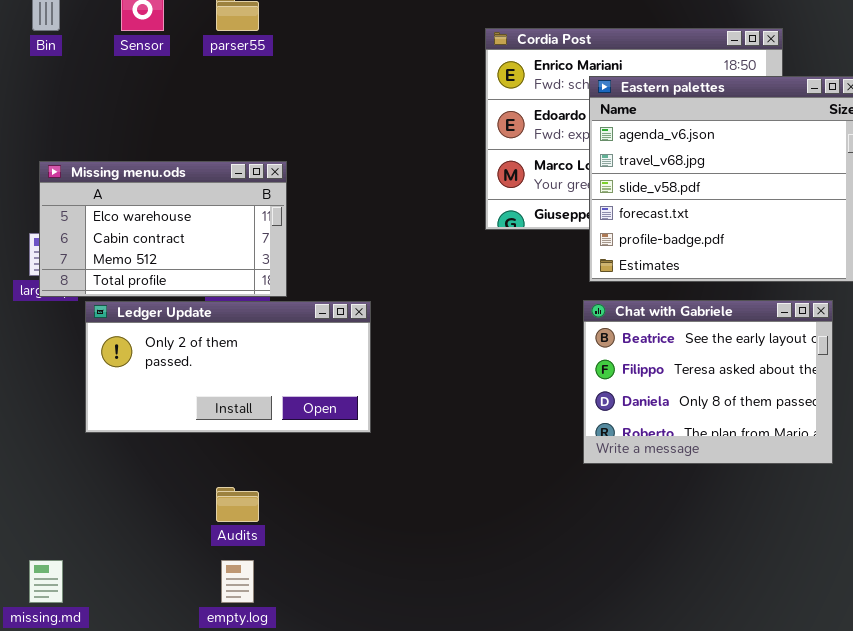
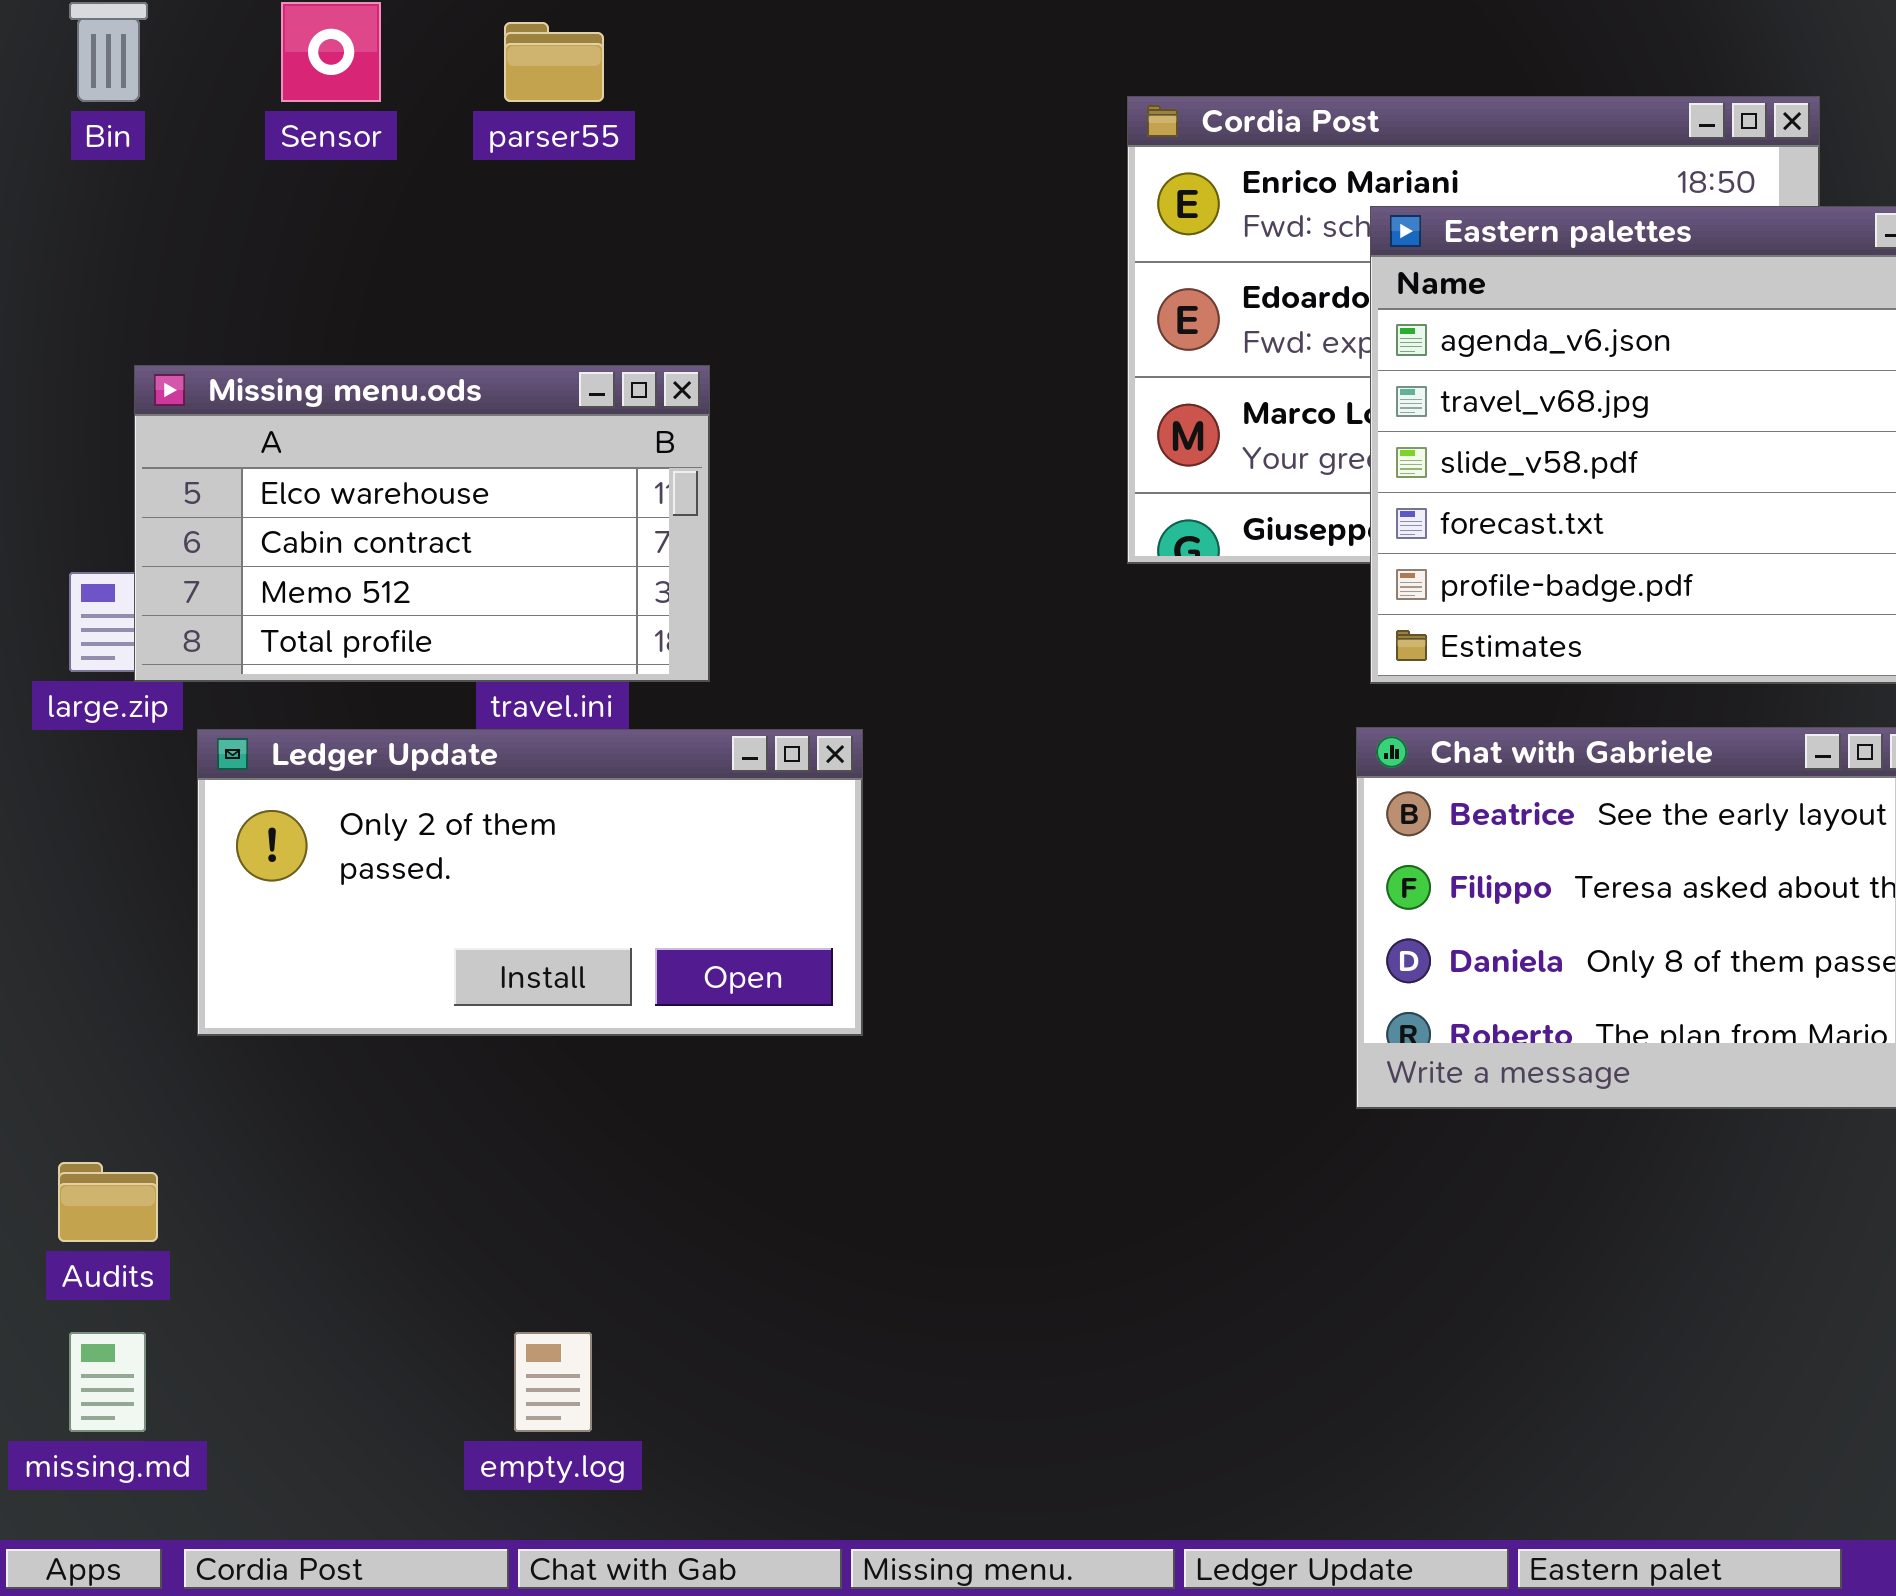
Missing menu.ods: [39,161,287,297] -> [134,365,710,682], moved
Audits: [216,487,259,522] -> [58,1162,158,1242], moved

